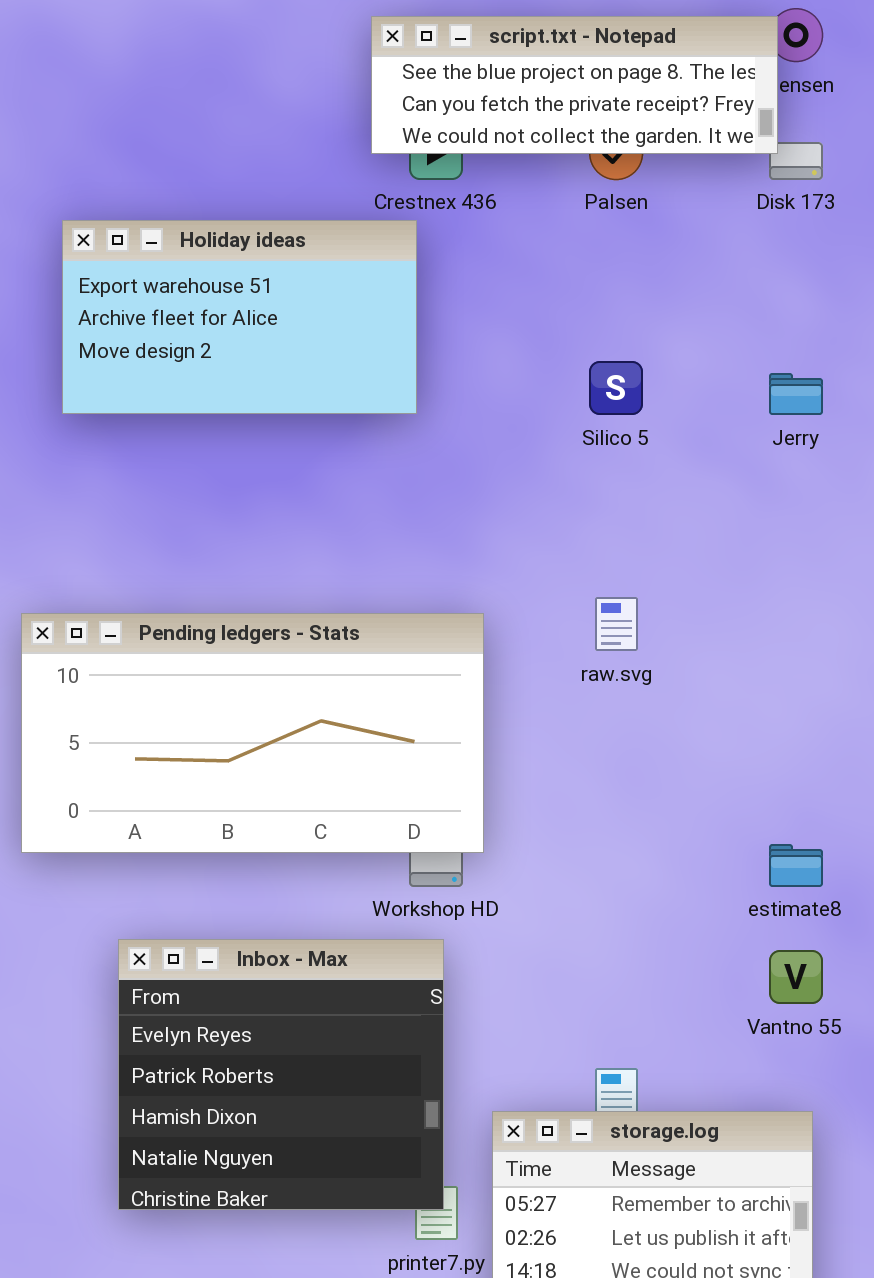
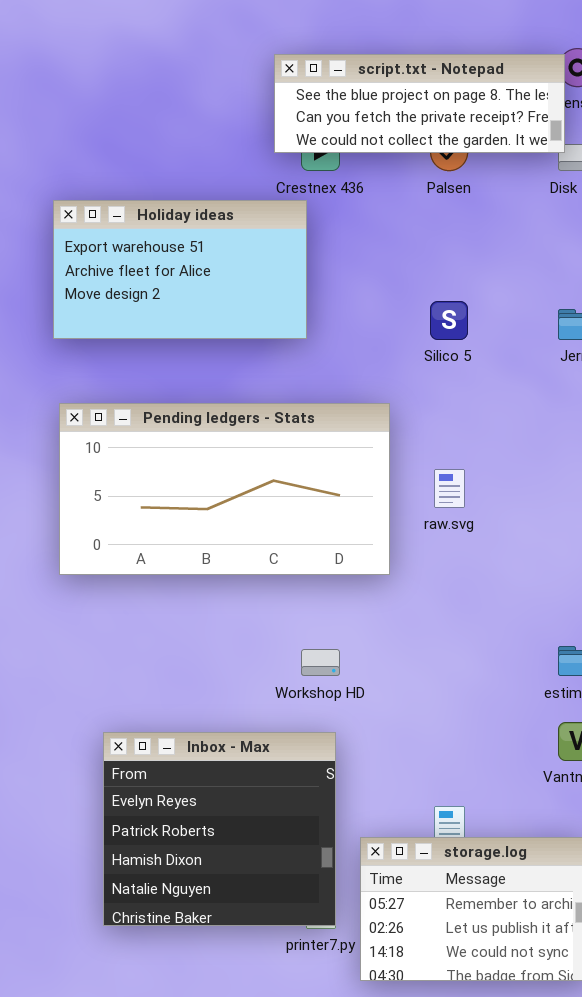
Pending ledgers - Stats: [21,613,484,853] -> [59,403,390,575], moved
Inbox - Max: [118,939,444,1210] -> [103,732,336,926], moved

